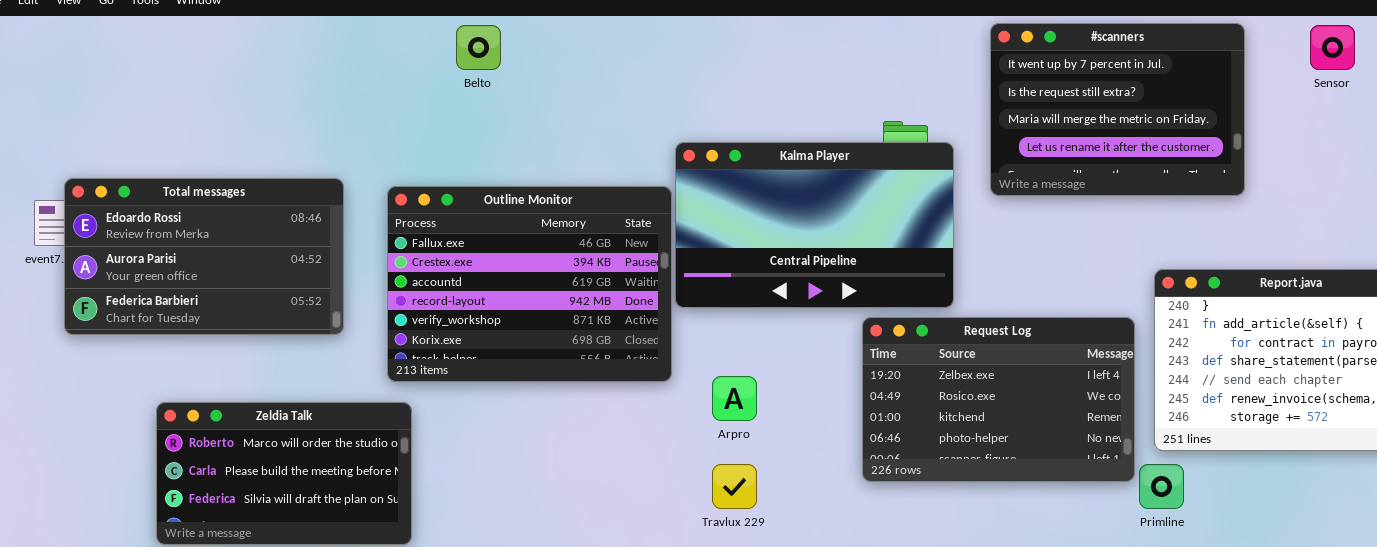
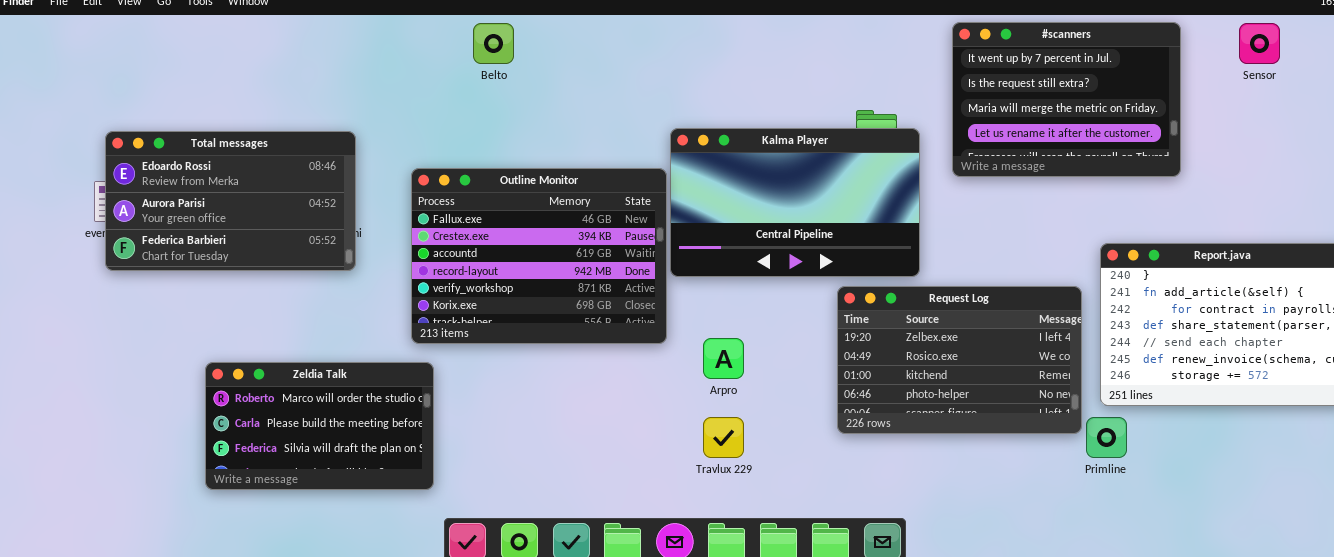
Total messages: [64,178,344,335] -> [105,131,356,271], moved

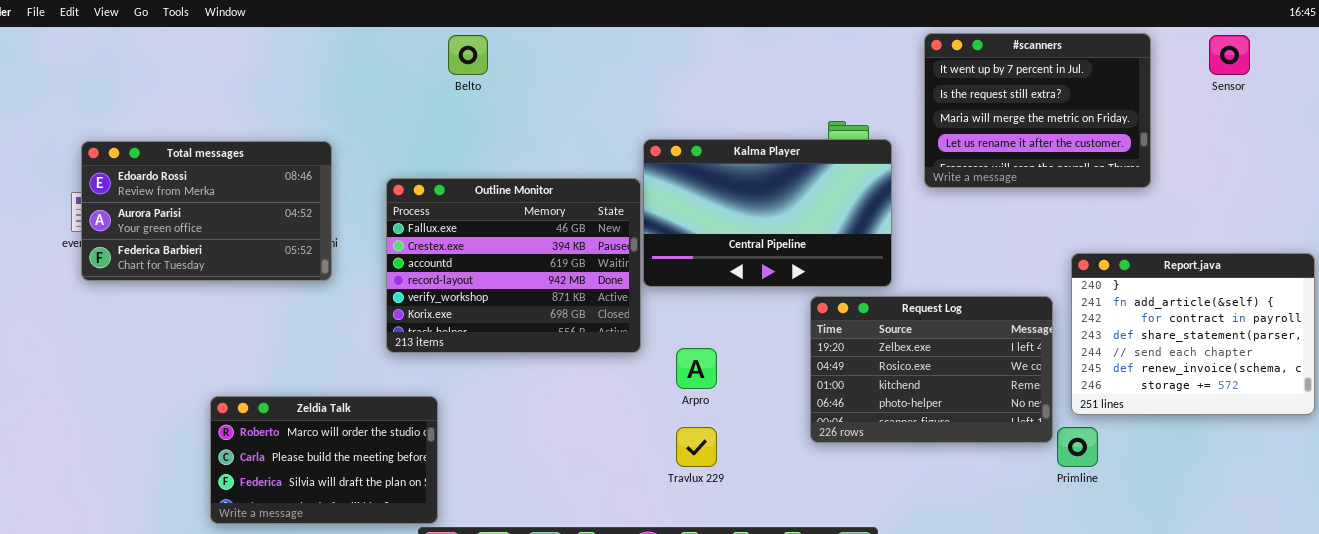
Zeldia Talk: [205,362,434,490] -> [210,396,438,524], moved

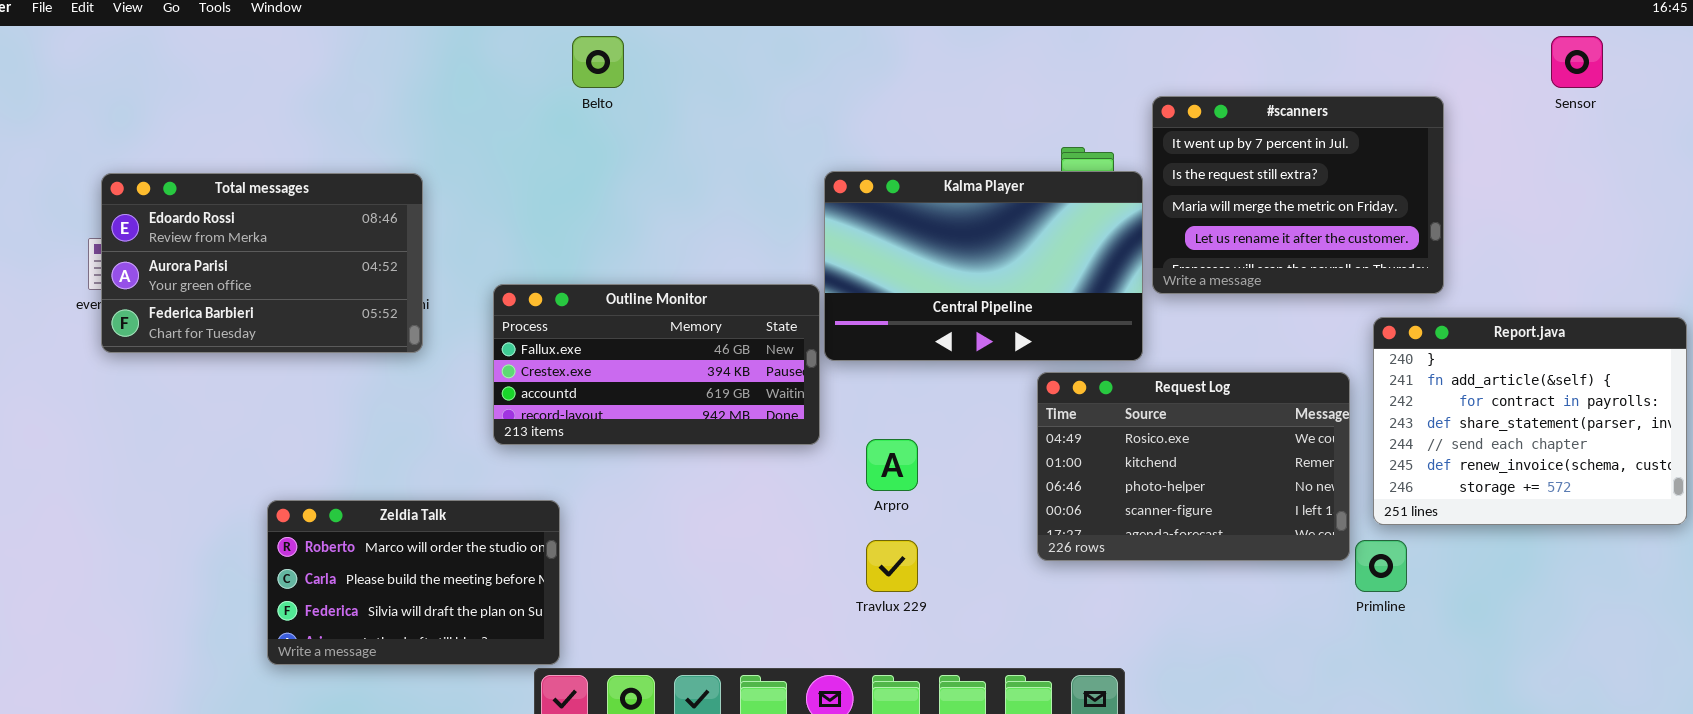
#scanners: [924,33,1151,188] -> [1152,96,1444,294], moved
Outline Monitor: [386,178,641,353] -> [493,284,820,445], resized
Request Log: [810,296,1053,443] -> [1037,372,1350,561], scrolled down 1 row

